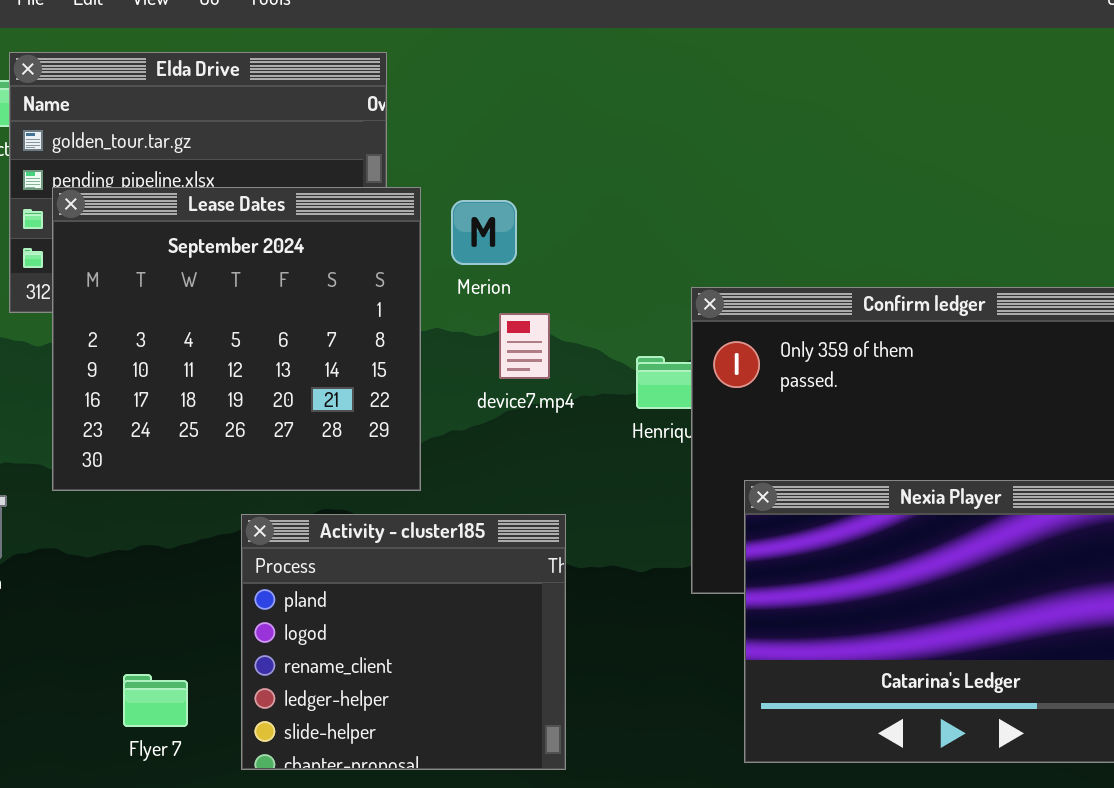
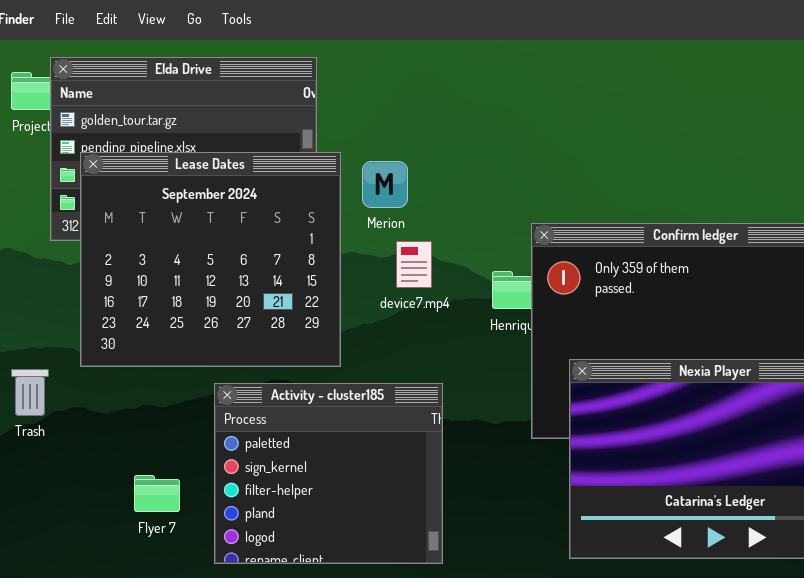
Activity - cluster185: [241,514,566,770] -> [214,383,443,564], scrolled up 3 rows
Flyer 7: [123,674,188,727] -> [134,475,180,512], moved

